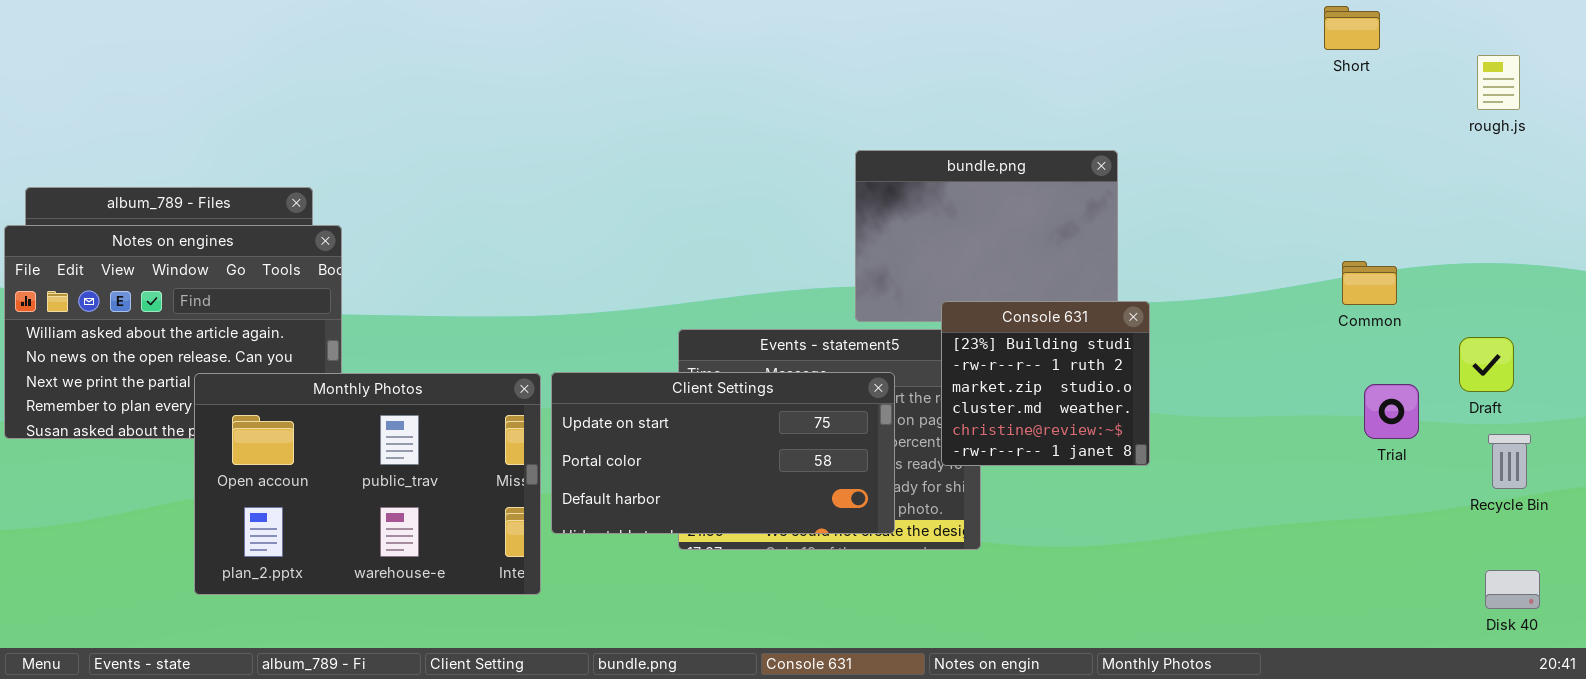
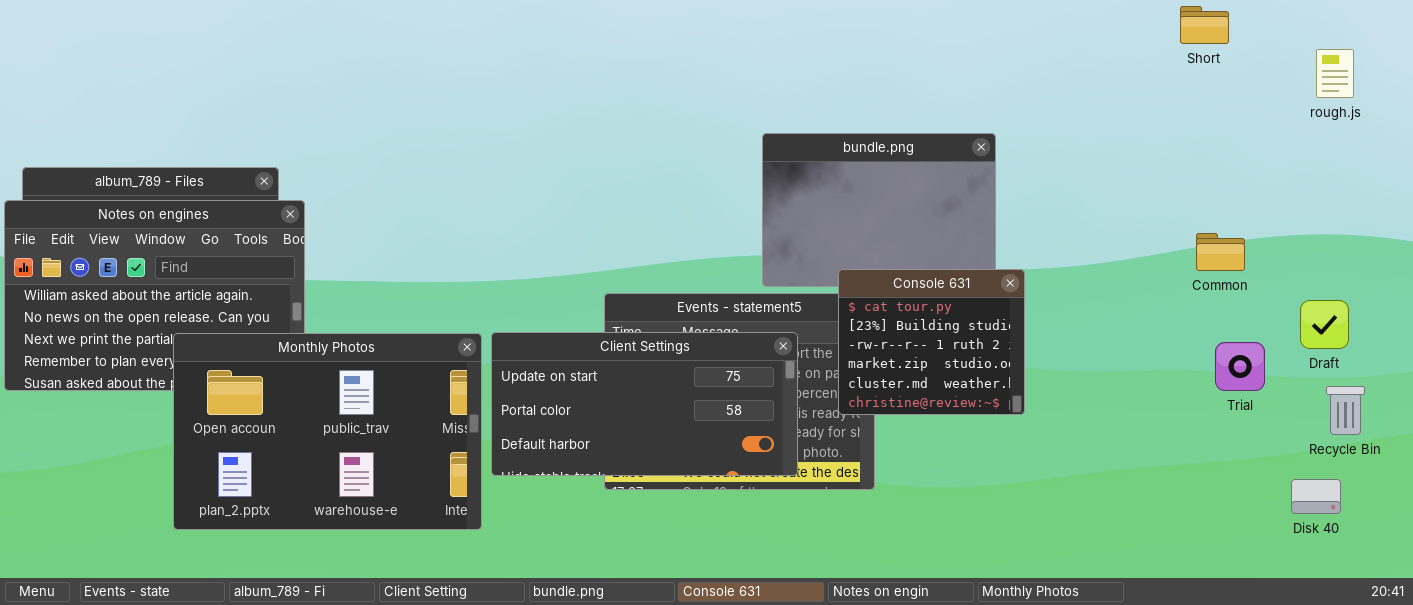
Console 631: [941,301,1150,466] -> [838,269,1025,415], scrolled up 1 row
Disk 40: [1485,570,1540,609] -> [1291,479,1341,514], moved

